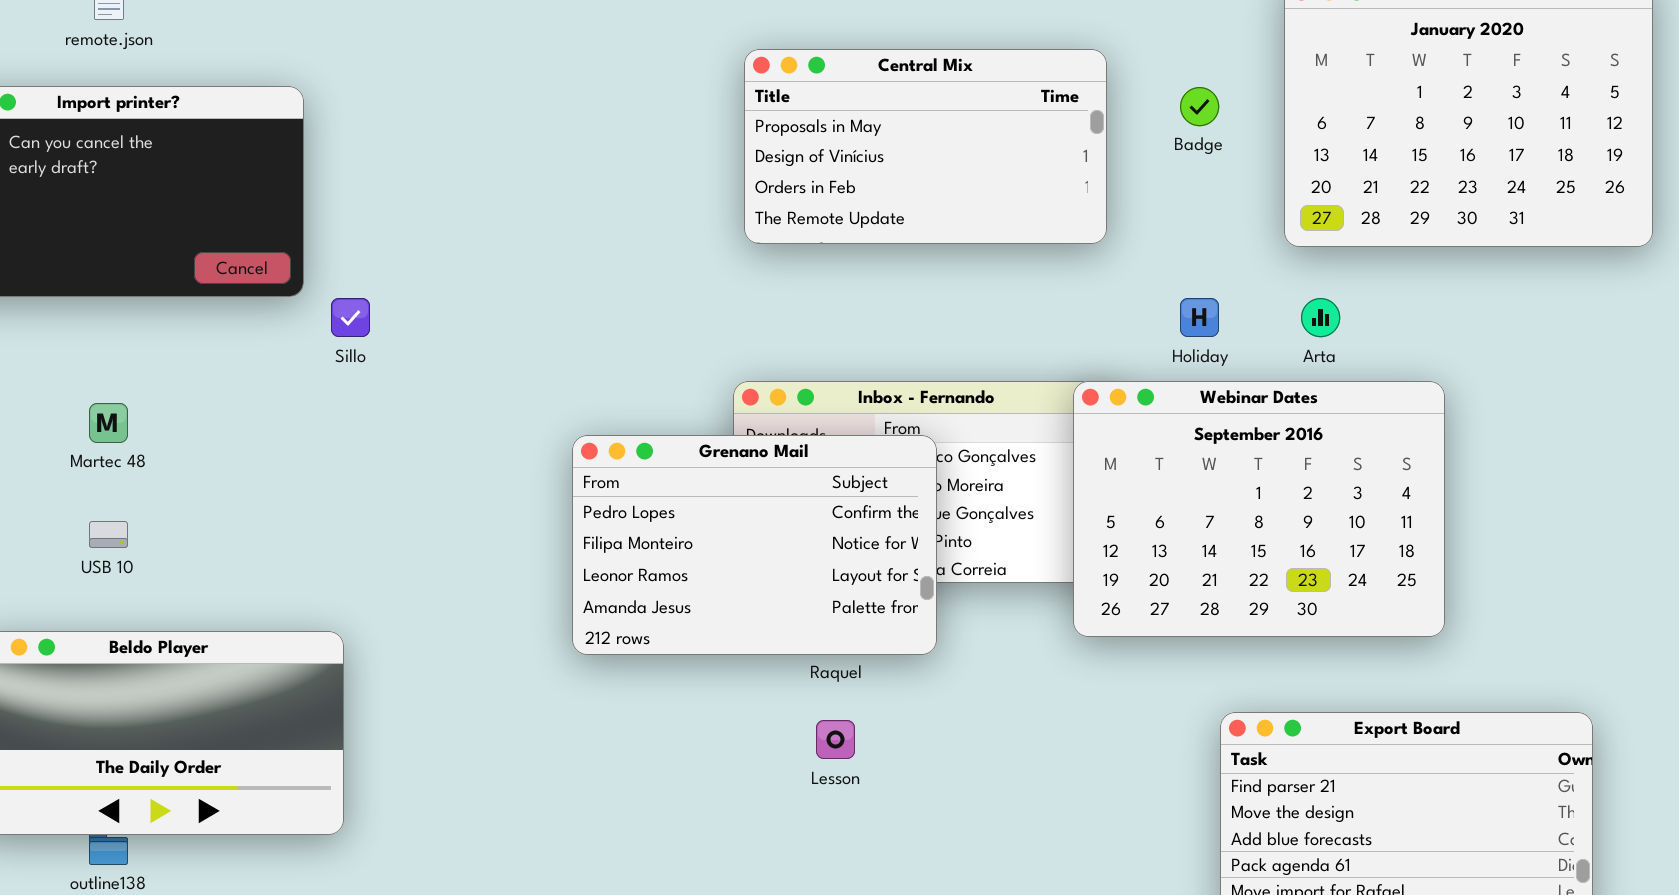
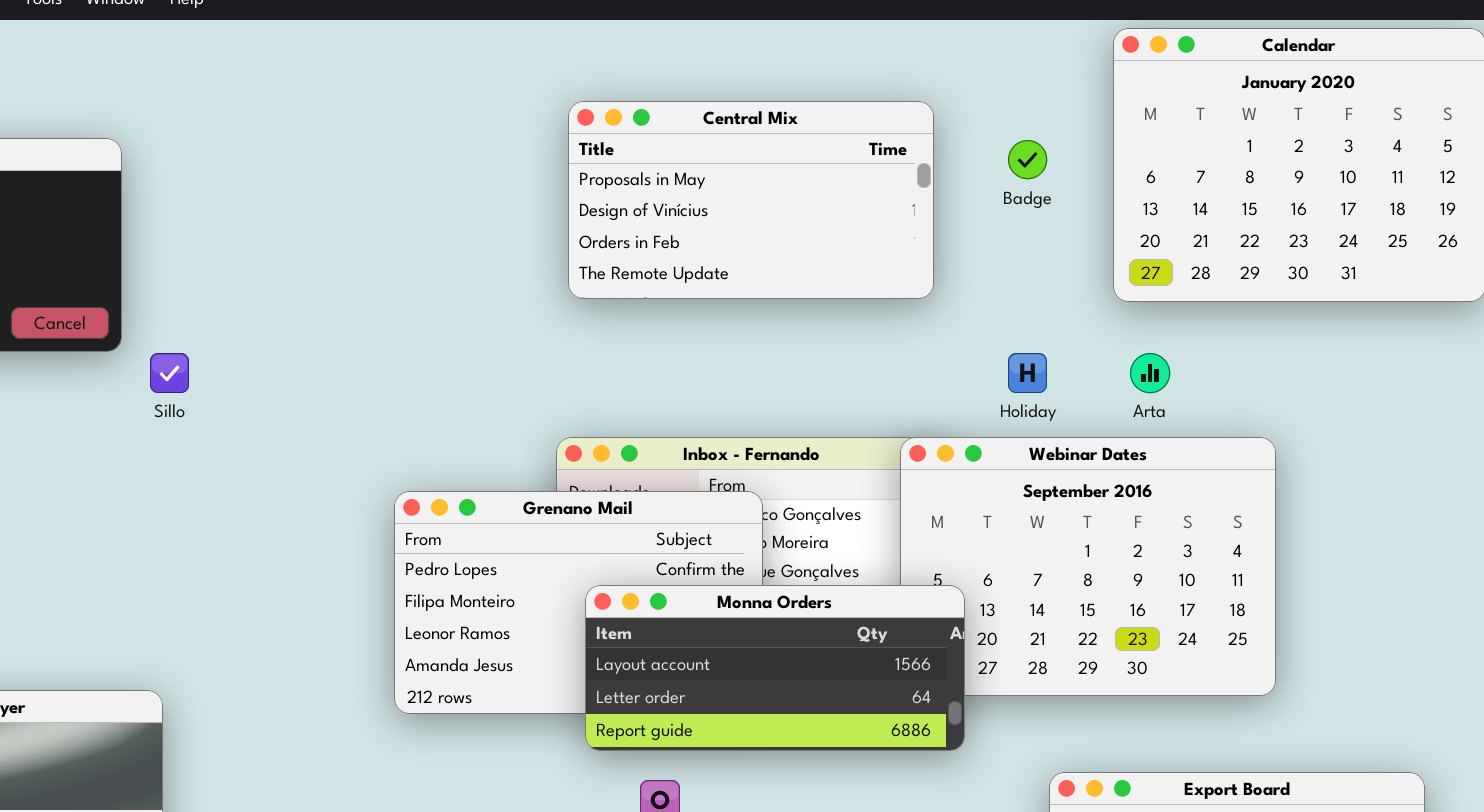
Monna Orders: none -> [585,585,965,751], opened

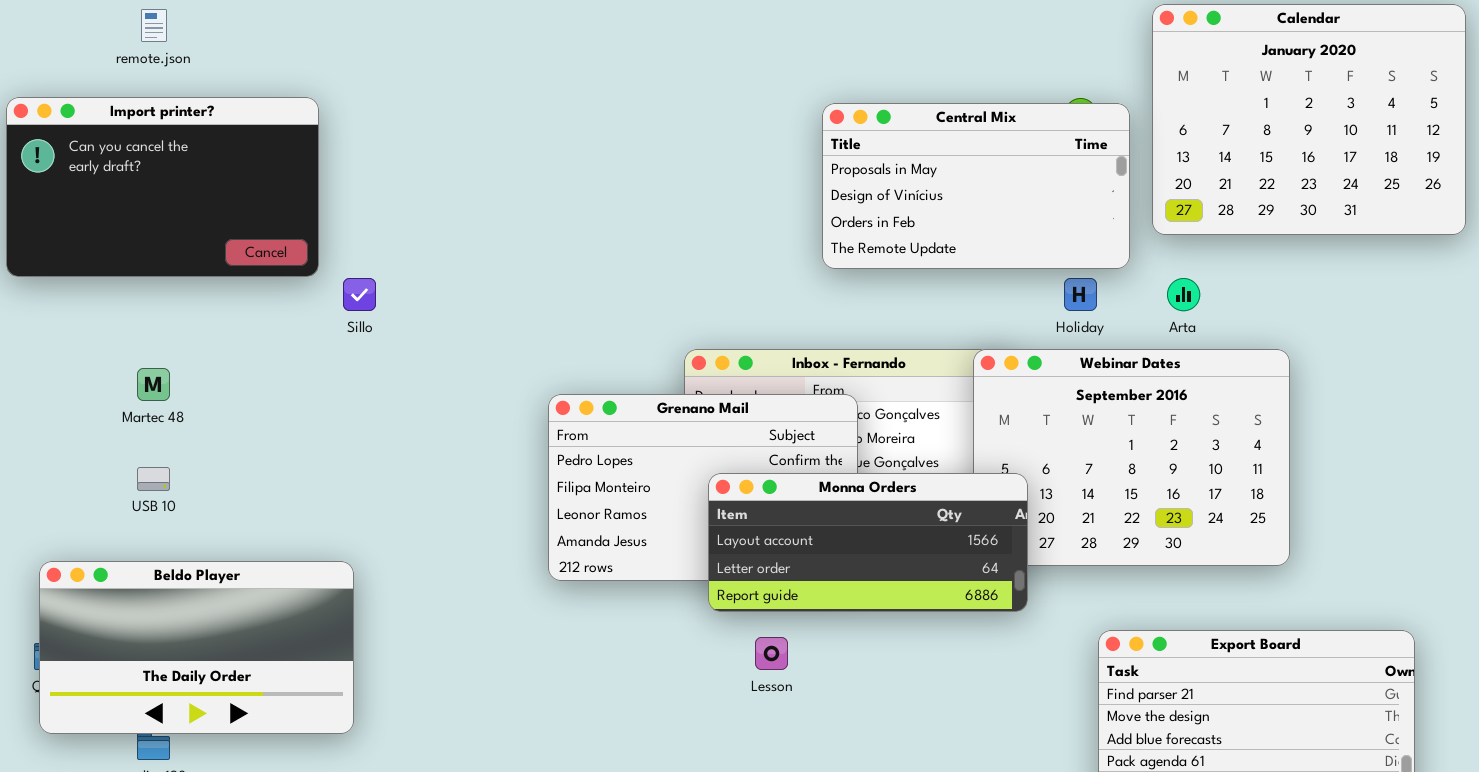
Central Mix: [568,101,934,299] -> [822,103,1130,269], moved

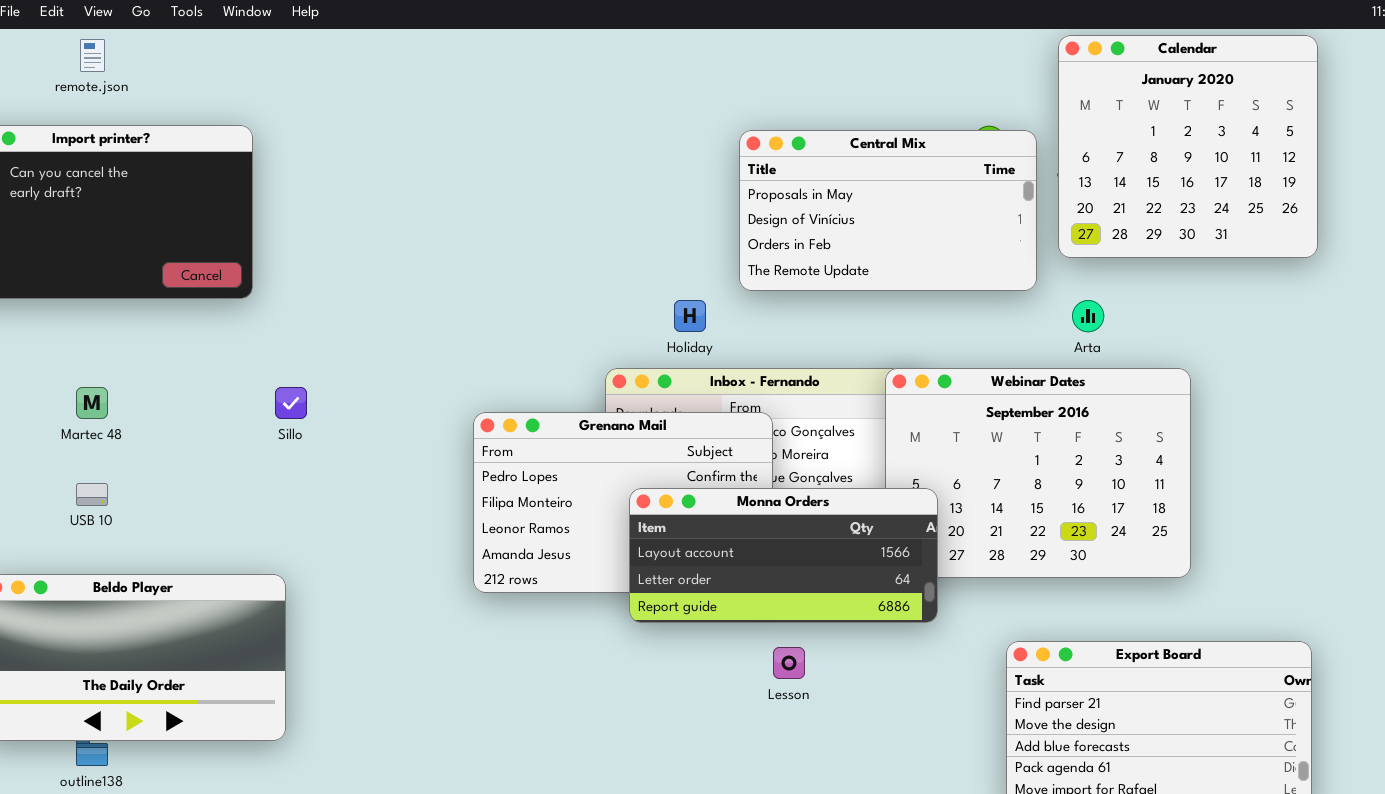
Calendar: [1152,4,1466,235] -> [1058,35,1318,258], resized
Sillo: [343,278,376,311] -> [275,387,307,419], moved
Holiday: [1064,278,1097,311] -> [674,300,706,332], moved
Lesson: [755,637,788,670] -> [773,647,805,679], moved

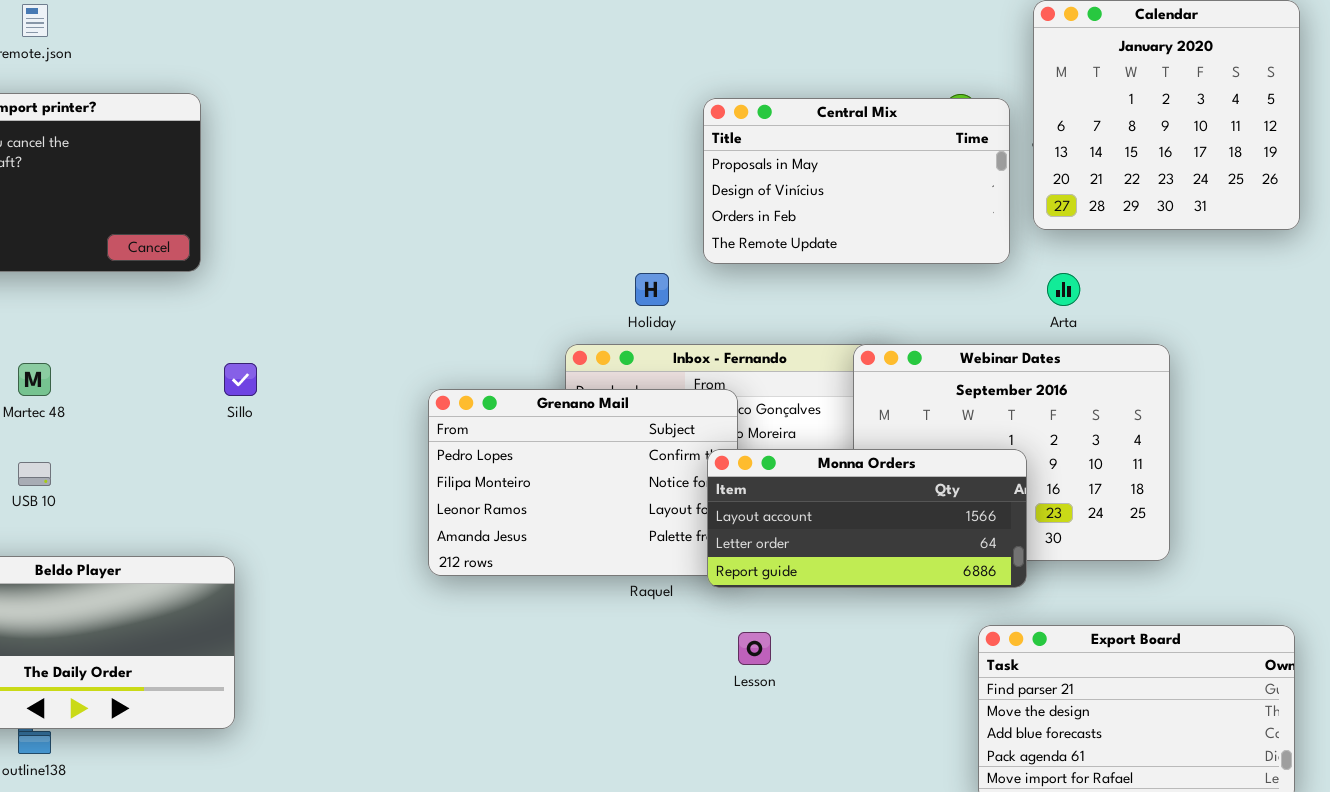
Monna Orders: [629,488,938,623] -> [707,449,1027,588], moved

